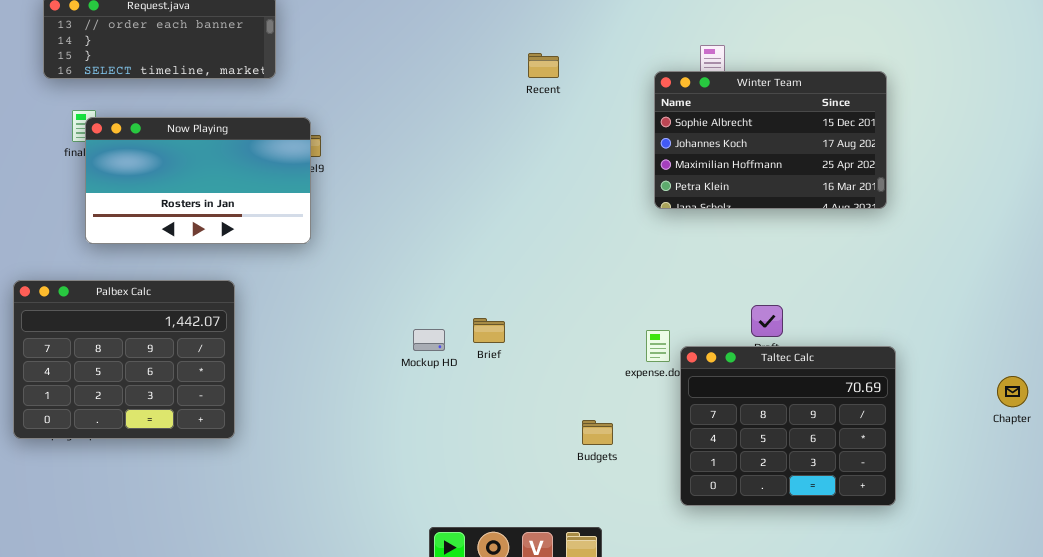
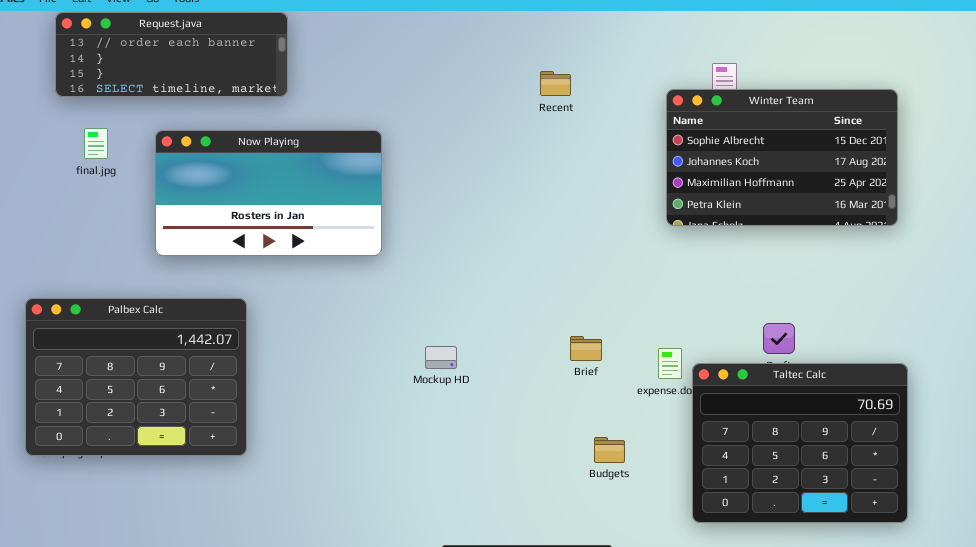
Now Playing: [85,117,311,244] -> [155,130,382,256], moved
Brief: [473,318,505,343] -> [570,336,602,361], moved

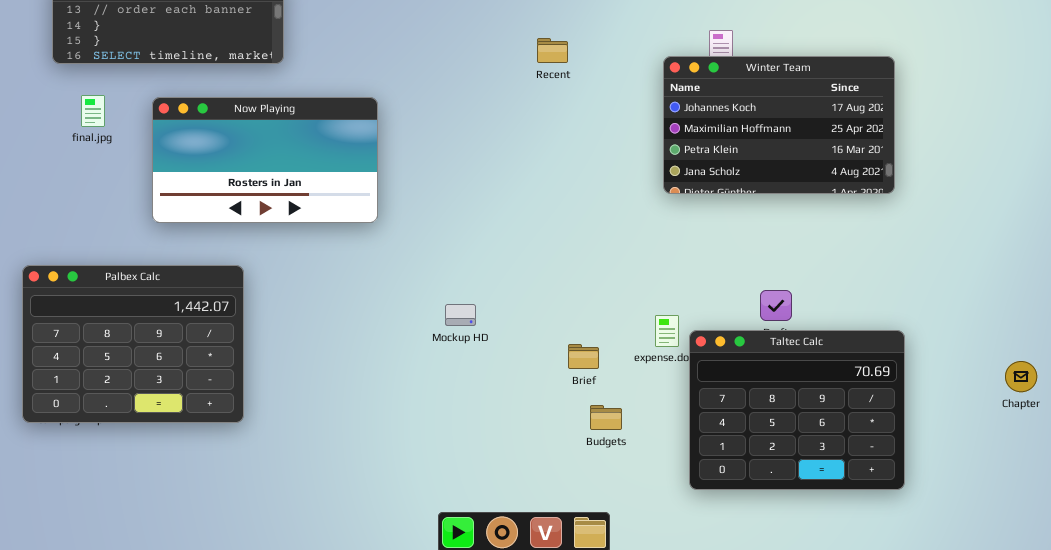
Winter Team: [666,89,898,226] -> [663,56,895,194], scrolled down 1 row
Brief: [570,336,602,361] -> [568,344,599,369], moved
Mockup HD: [425,346,457,369] -> [445,304,476,326], moved

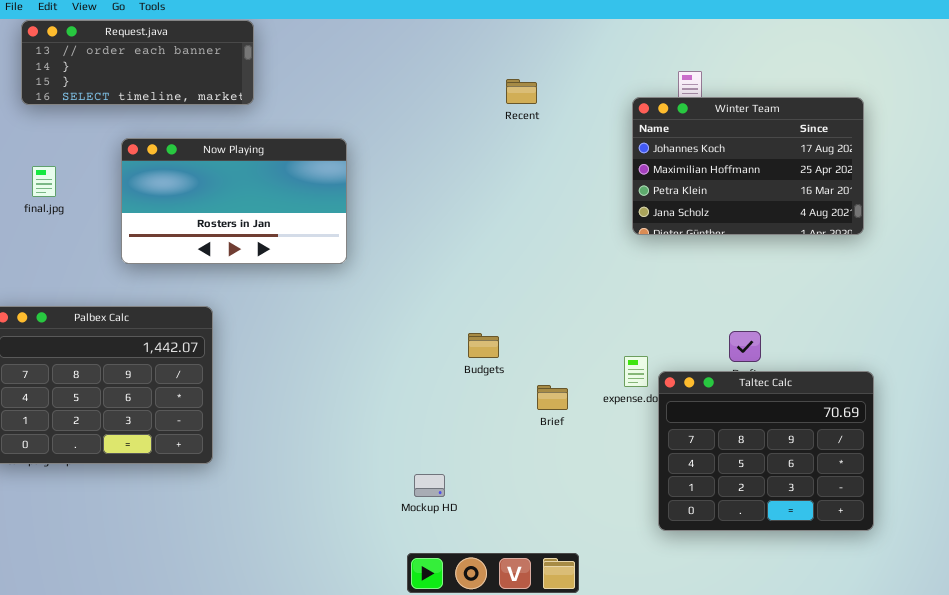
final.jpg: [81,95,105,127] -> [32,166,56,197], moved
Mockup HD: [445,304,476,326] -> [414,474,445,497], moved
Budgets: [590,405,622,430] -> [468,333,499,358], moved

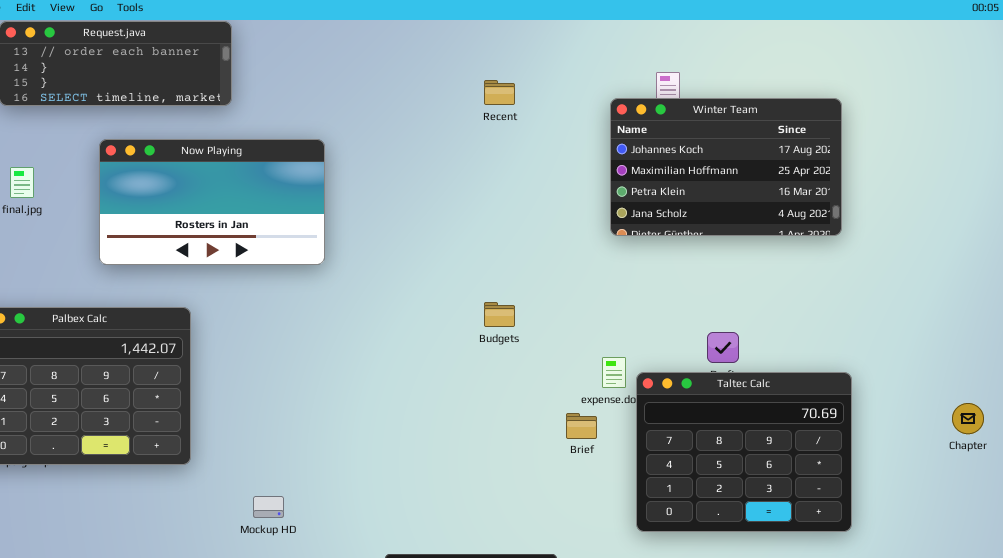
Budgets: [468,333,499,358] -> [484,302,515,327], moved
Brief: [537,385,568,410] -> [566,413,597,439], moved
Mockup HD: [414,474,445,497] -> [253,496,284,518], moved

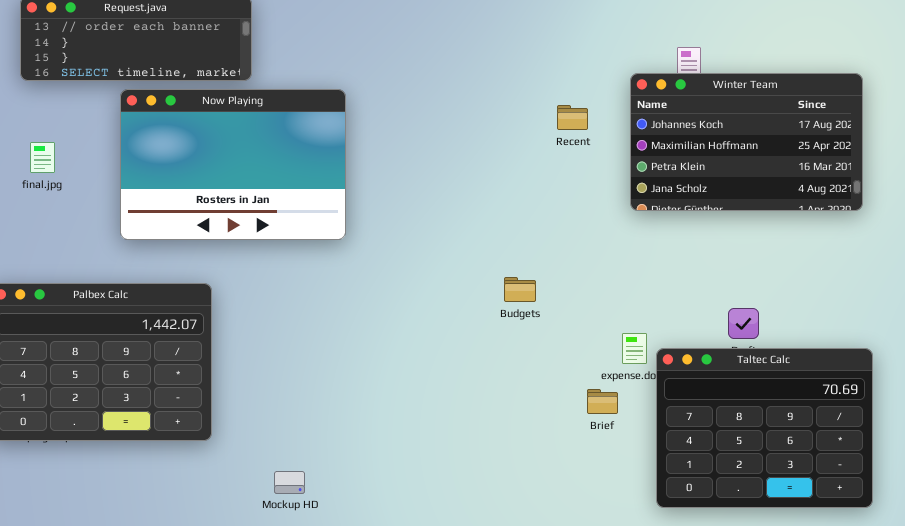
Recent: [484,80,515,105] -> [557,105,588,130], moved
Now Playing: [99,139,325,265] -> [120,89,346,240], resized

